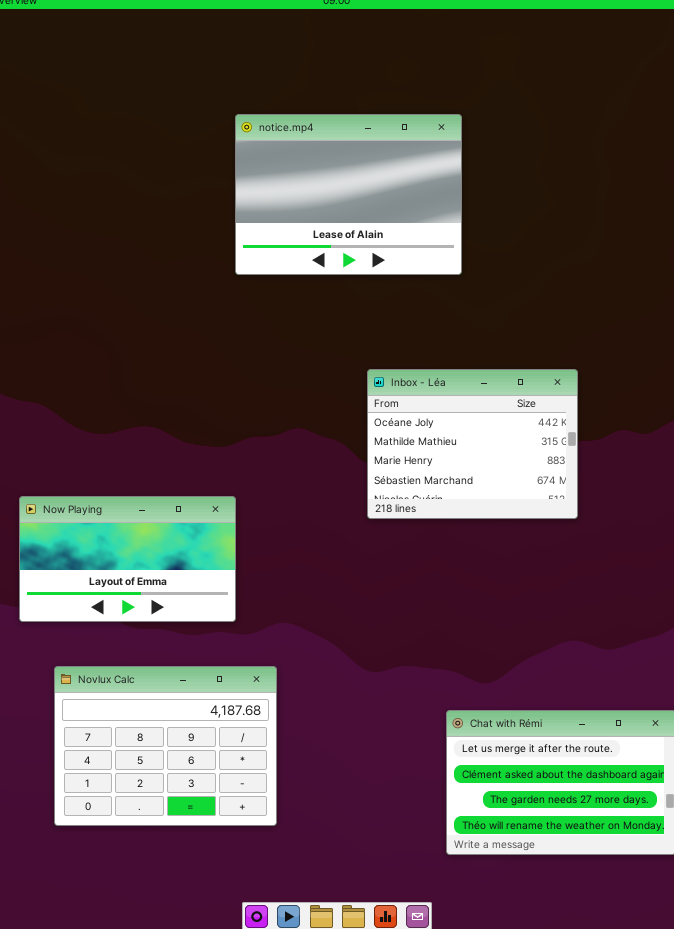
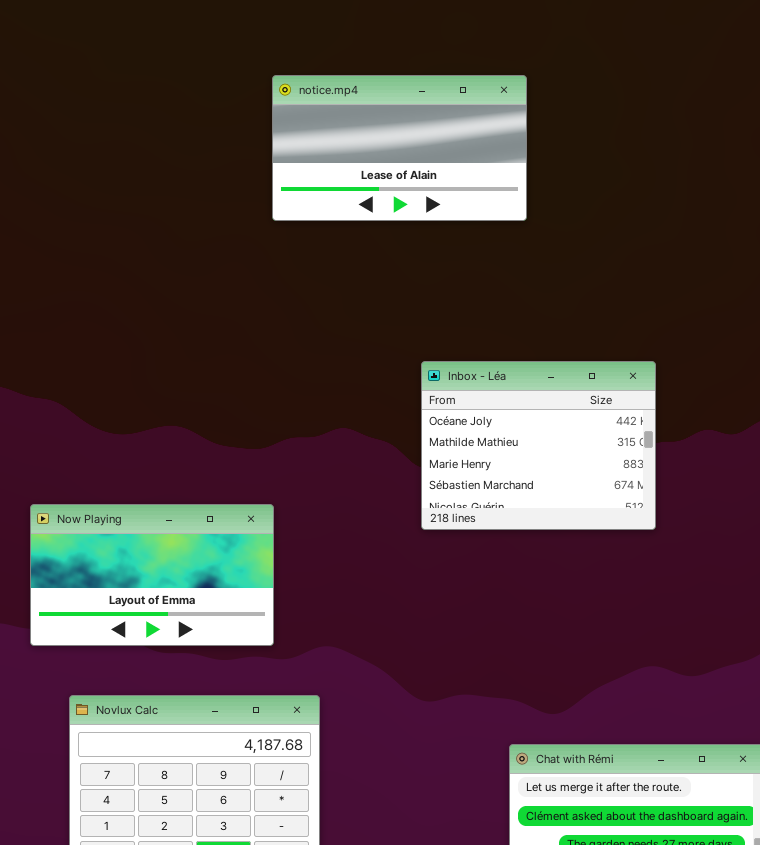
notice.mp4: [235,114,462,275] -> [272,75,527,221], resized

